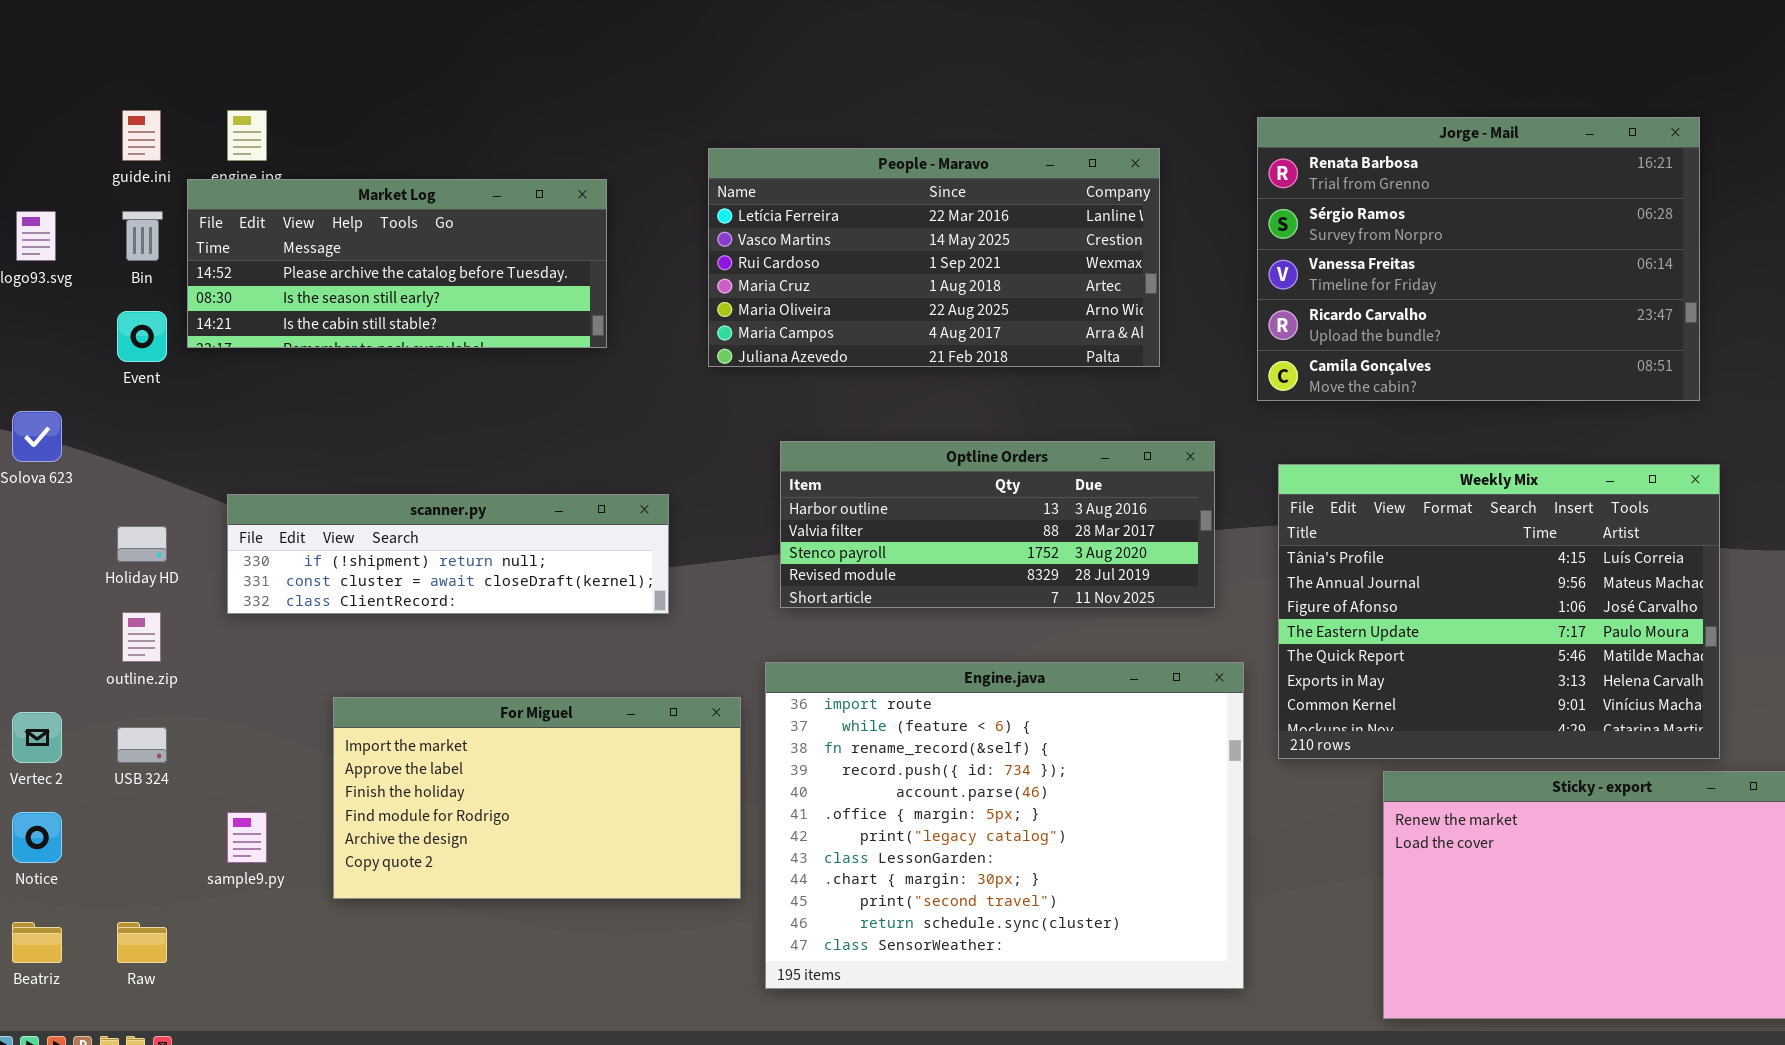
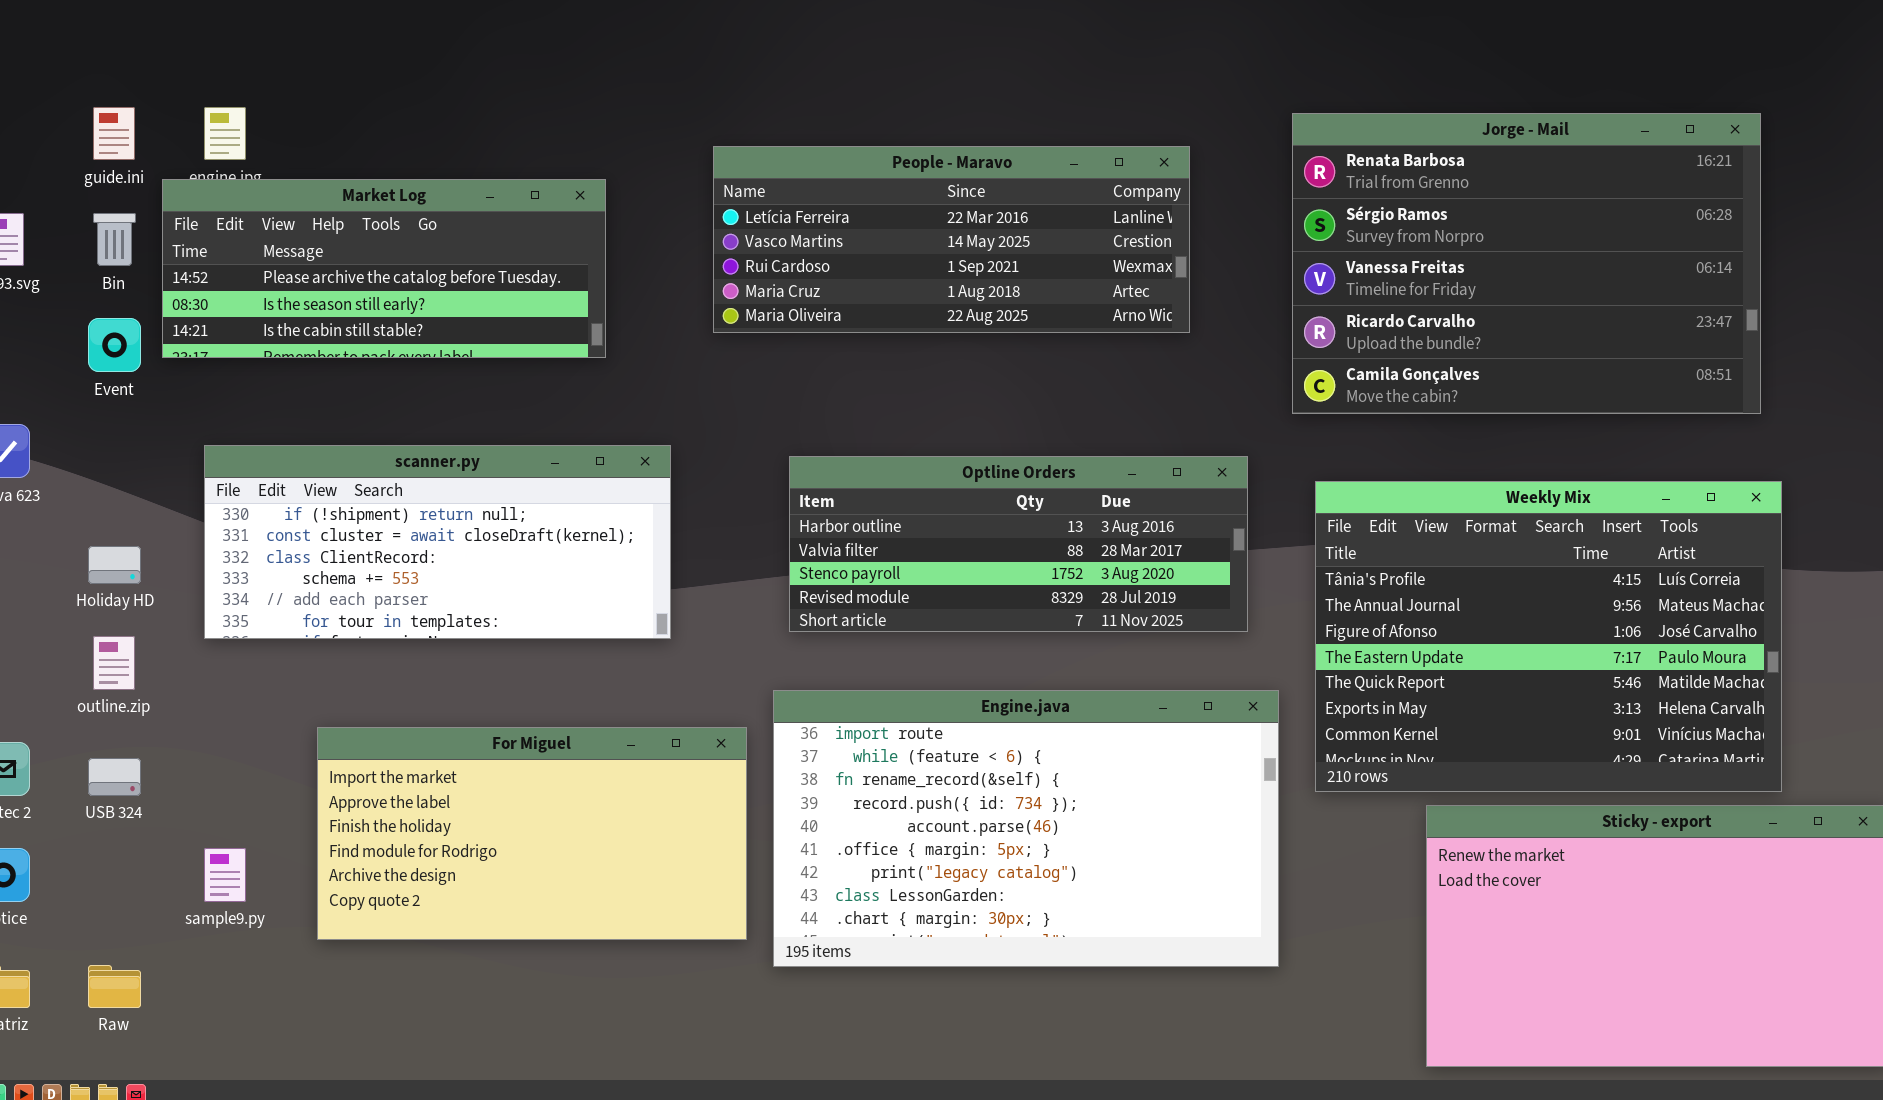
People - Maravo: [708,148,1160,367] -> [713,146,1190,333], resized
scanner.py: [227,494,669,614] -> [204,445,671,639], resized
Engine.java: [765,662,1244,989] -> [773,690,1279,967], resized

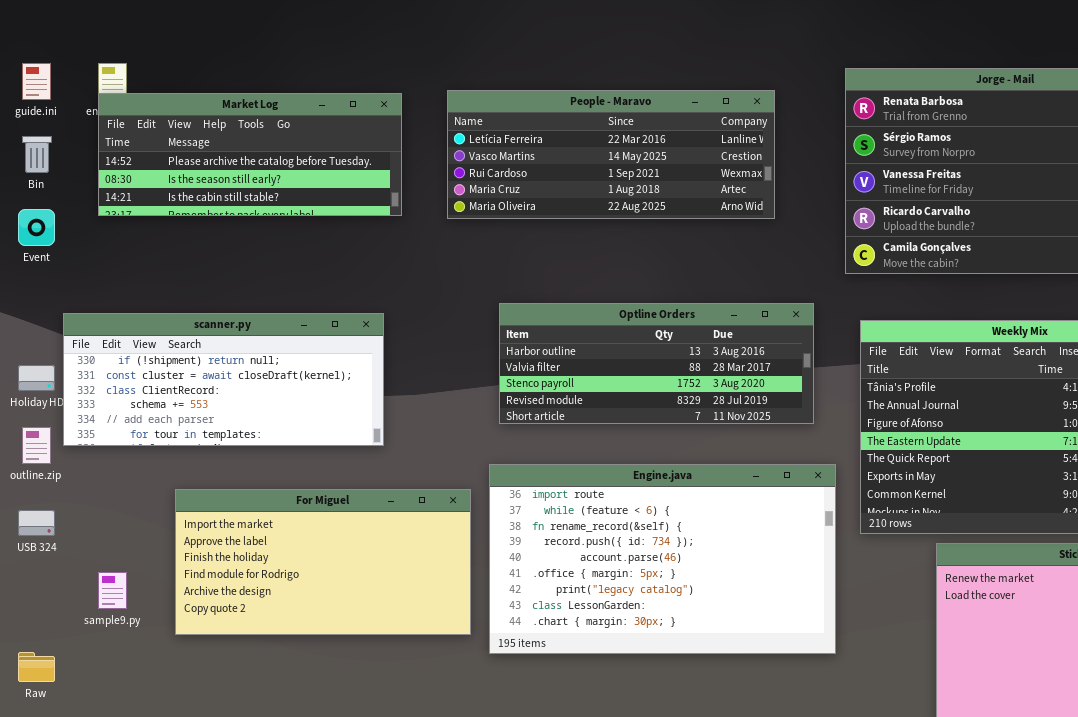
Market Log: [162,179,606,358] -> [98,93,402,216], moved
scanner.py: [204,445,671,639] -> [63,313,384,446], moved

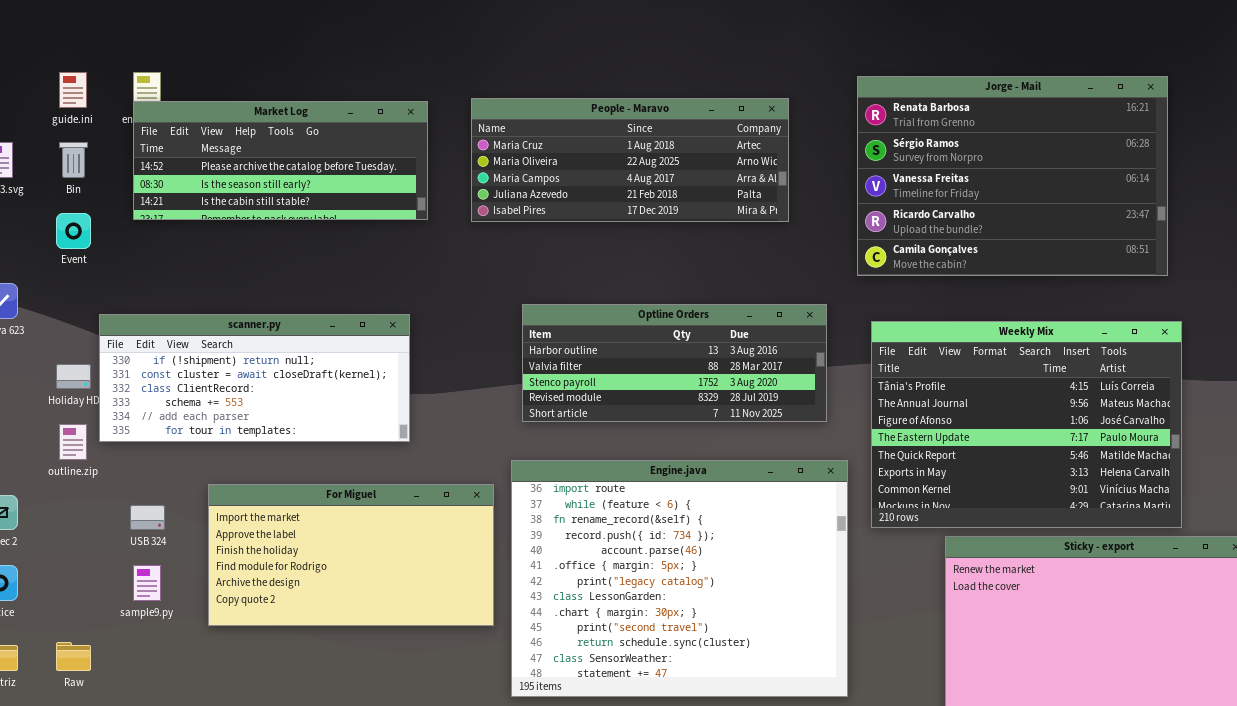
People - Maravo: [447,90,775,219] -> [471,98,789,222], scrolled down 3 rows
Engine.java: [489,464,836,654] -> [511,460,848,697], resized
USB 324: [18,510,55,536] -> [130,505,165,530], moved

